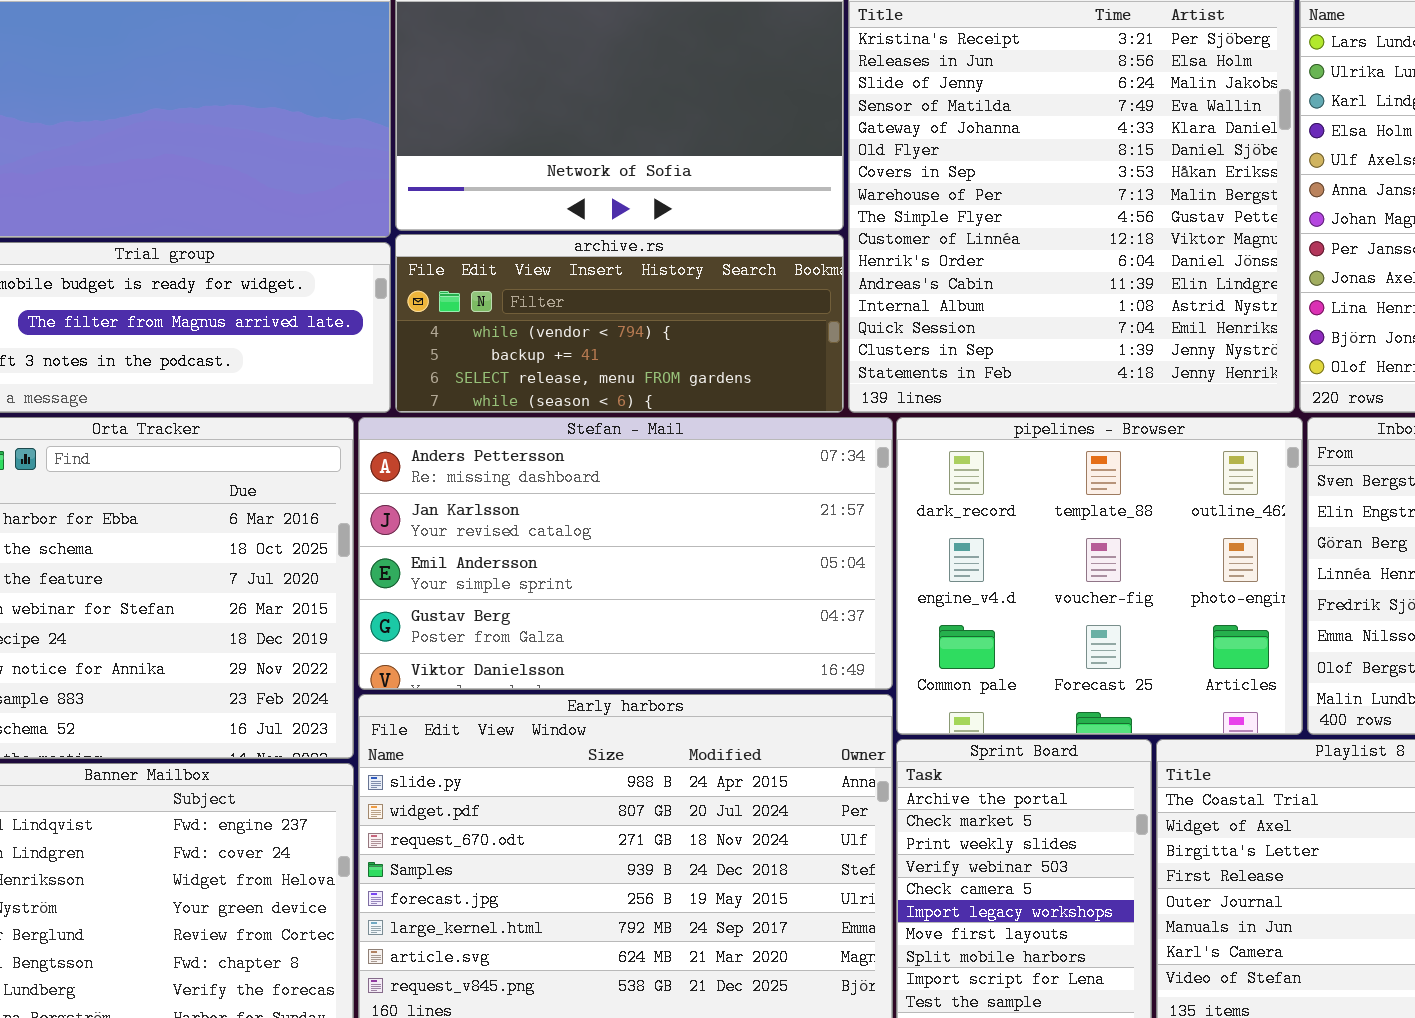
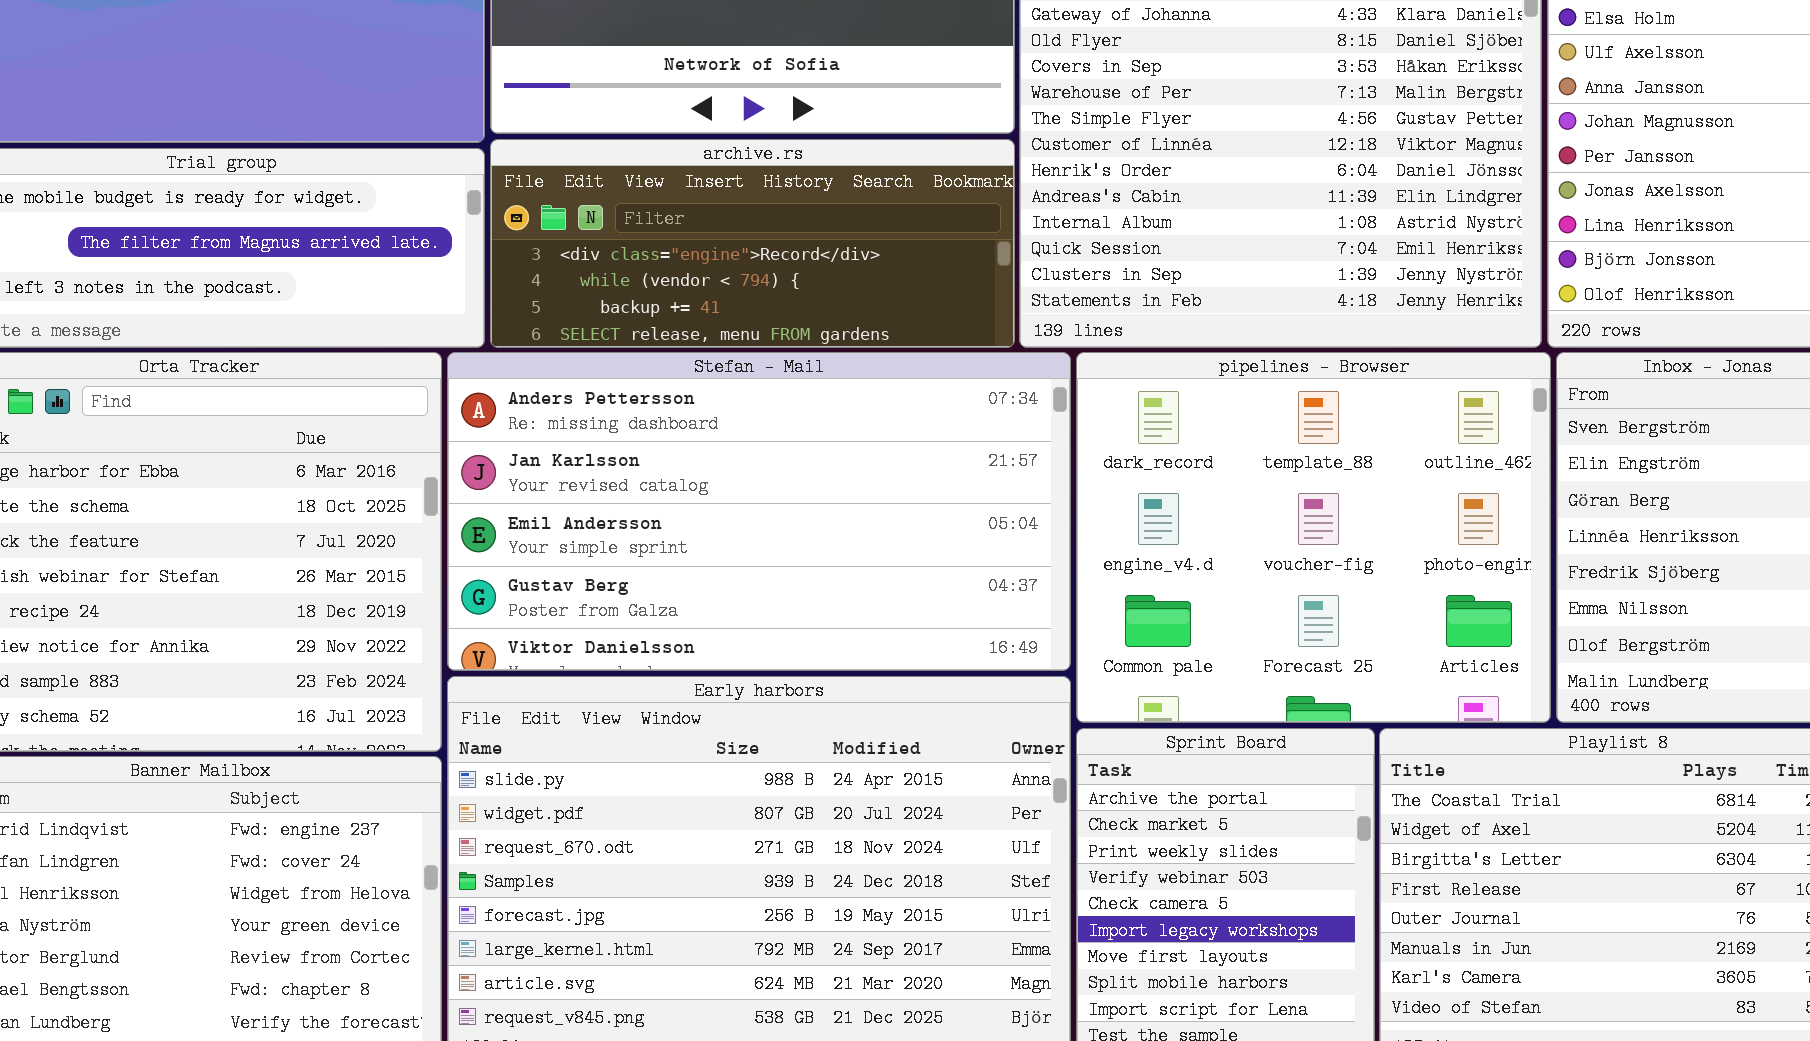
archive.rs: [395,234,844,413] -> [490,139,1015,348], scrolled up 1 row

